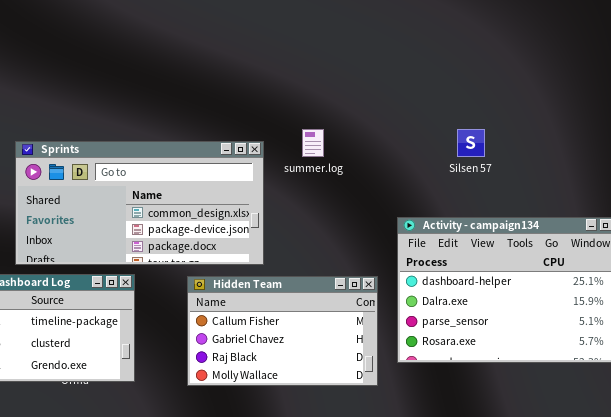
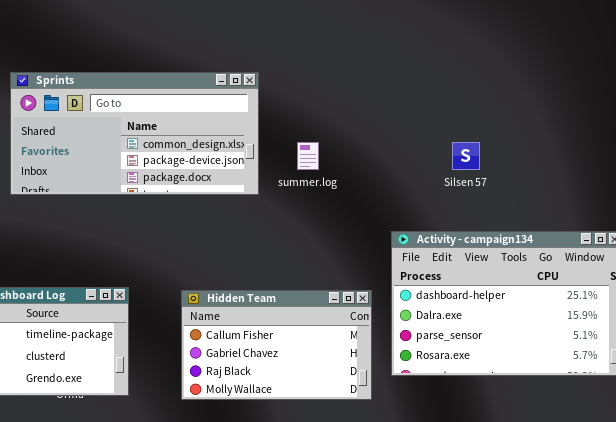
Sprints: [15,141,264,265] -> [10,72,259,195], moved

